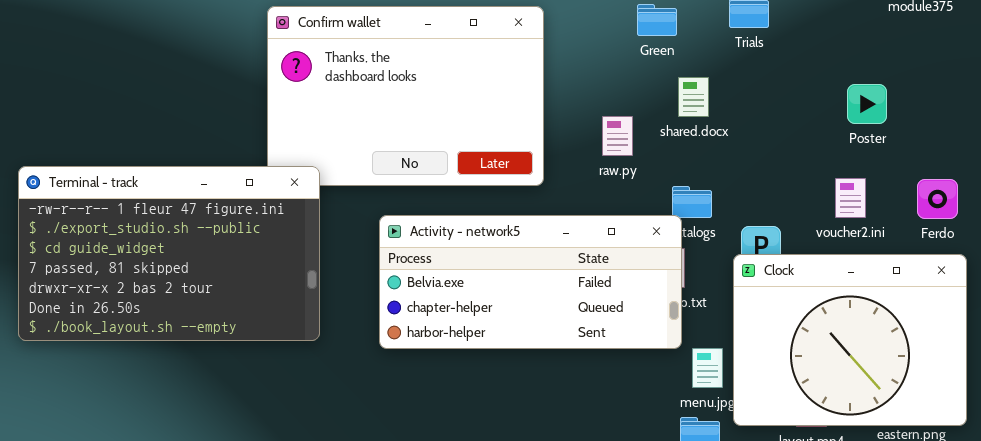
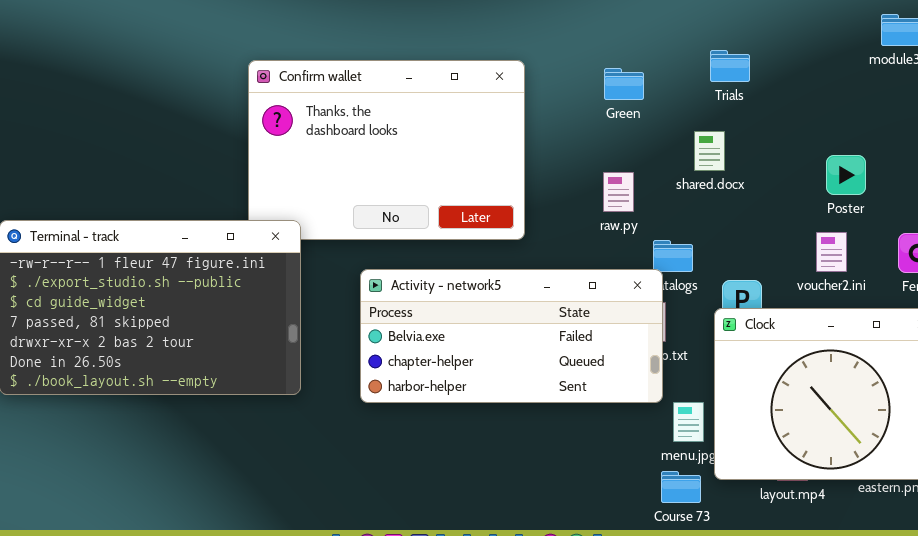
Green: [637,4,677,36] -> [604,68,644,100], moved
shared.docx: [678,77,709,117] -> [694,131,725,171], moved
Poster: [847,84,887,124] -> [826,155,866,195], moved
raw.py: [602,116,633,156] -> [603,172,634,212], moved

